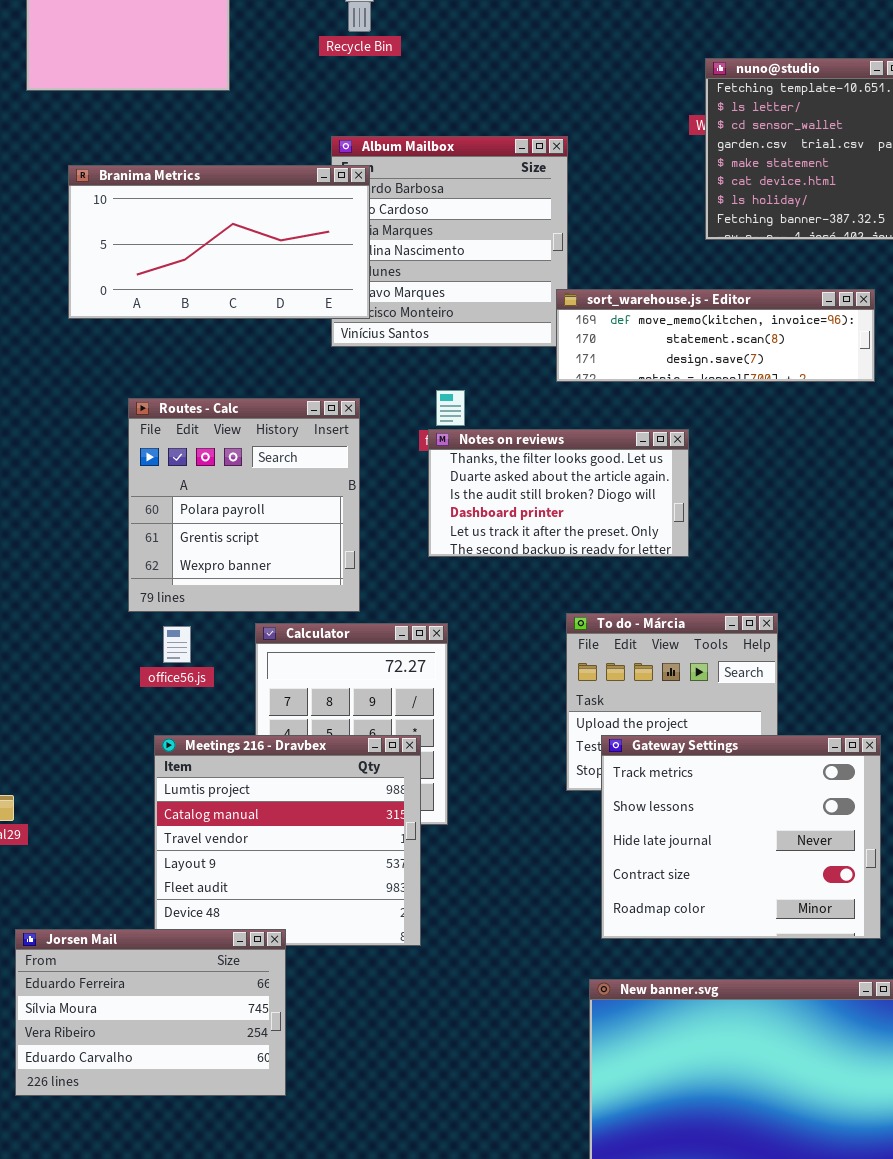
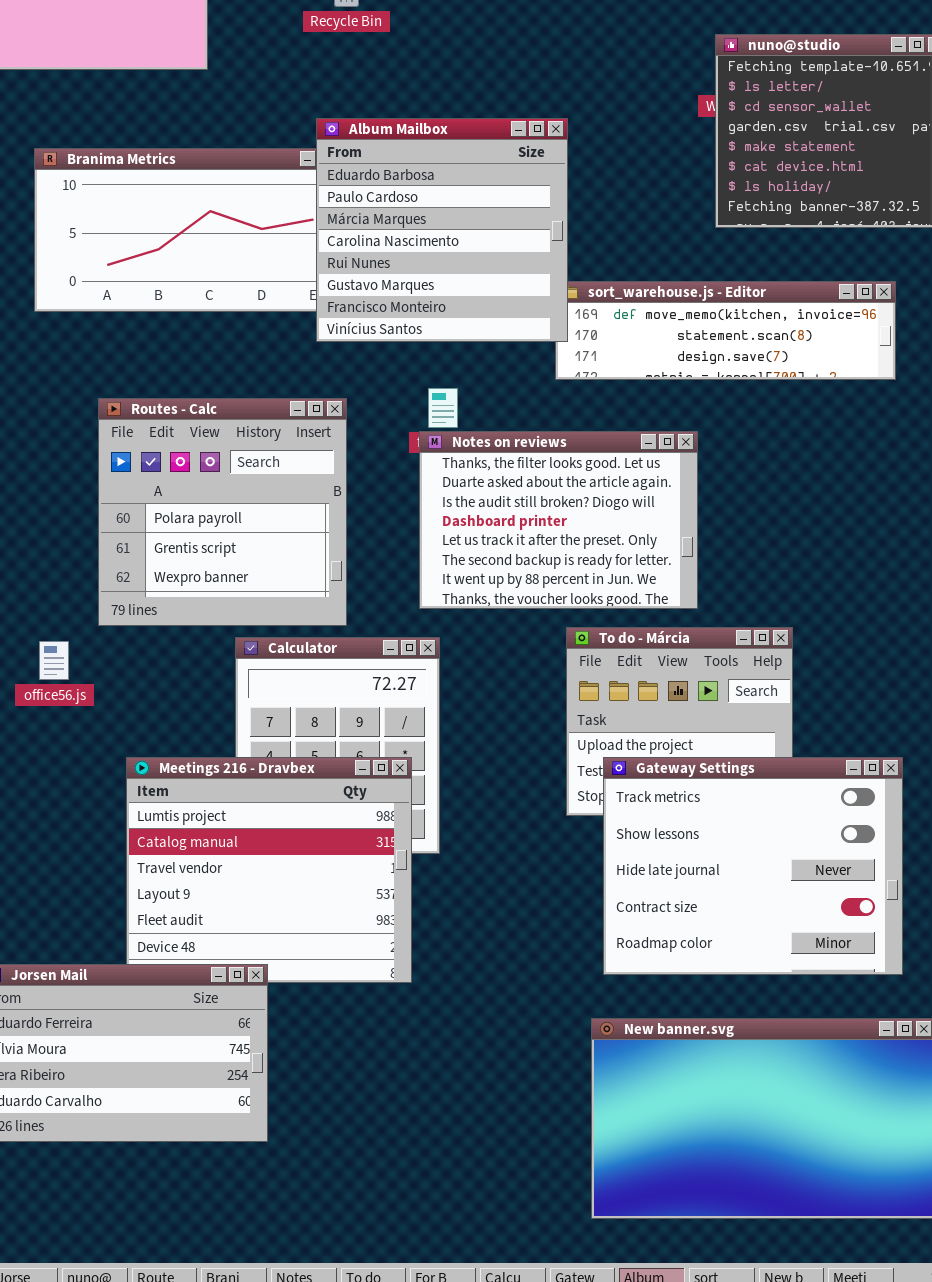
Album Mailbox: [331,136,568,347] -> [316,118,568,342], raised
Notes on reviews: [428,429,689,557] -> [419,431,698,609], resized
office56.js: [163,626,191,663] -> [39,641,69,680], moved

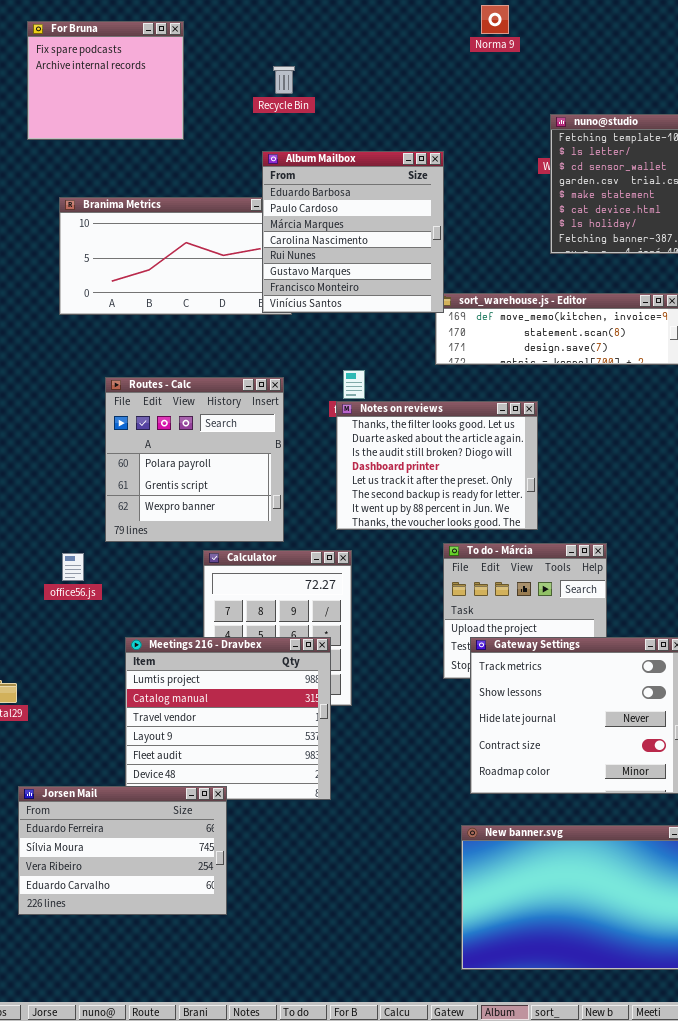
Album Mailbox: [316,118,568,342] -> [262,151,444,313], moved

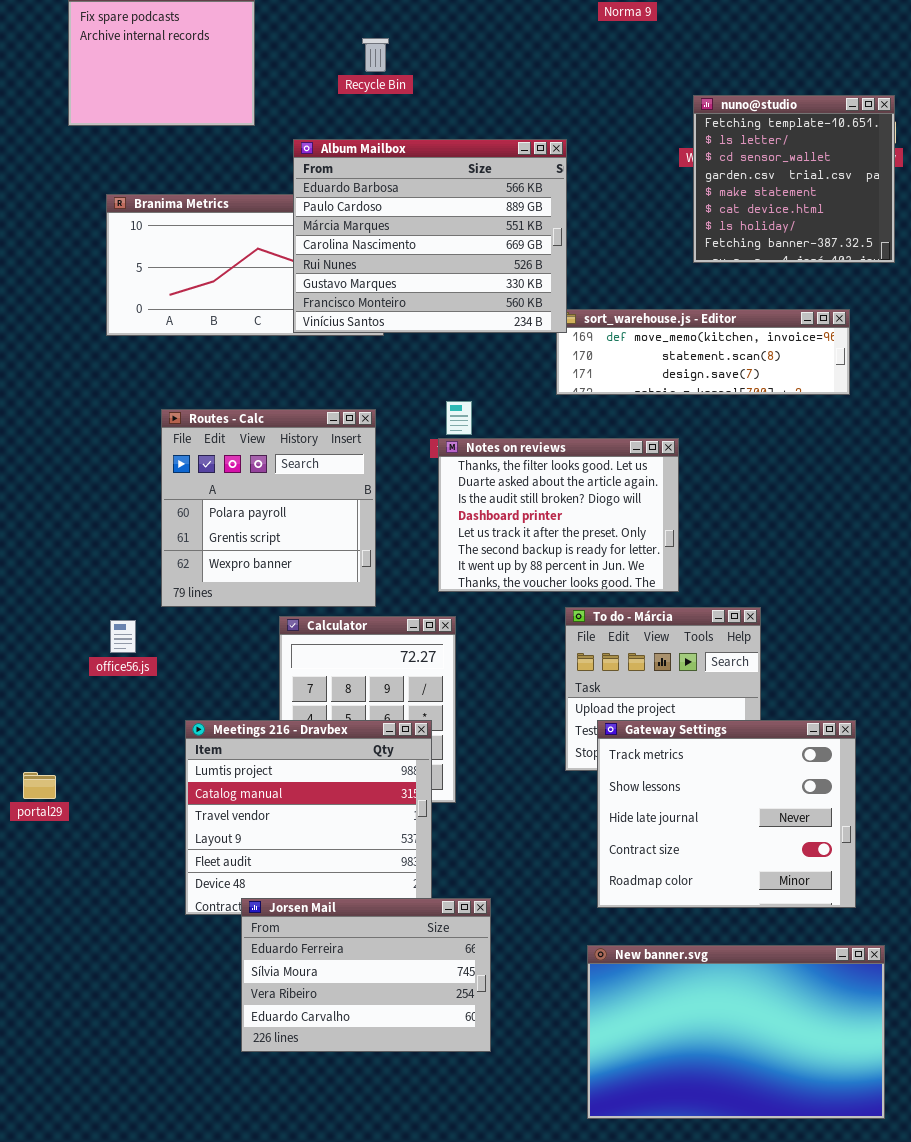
Album Mailbox: [262,151,444,313] -> [293,139,567,333], resized
Jorsen Mail: [18,786,227,915] -> [241,898,491,1052], moved

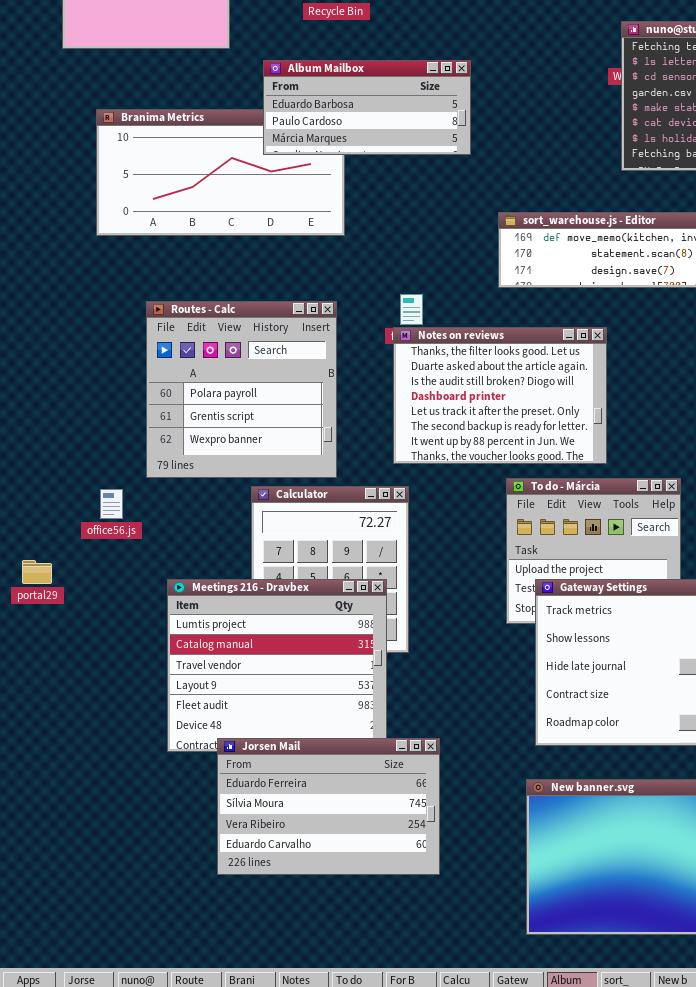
Album Mailbox: [293,139,567,333] -> [263,60,471,155], resized
portal29: [23,772,56,799] -> [22,560,52,584], moved

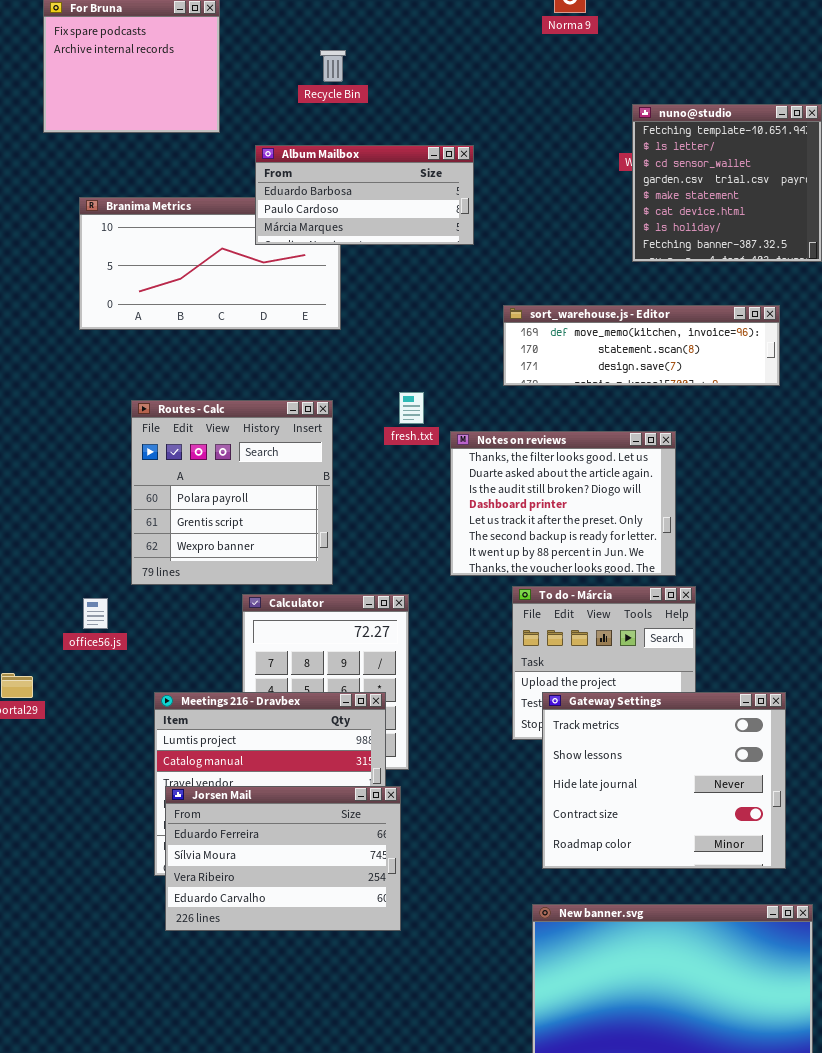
Notes on reviews: [393,327,607,464] -> [450,431,676,576], moved
Jorsen Mail: [217,738,440,875] -> [165,786,401,931], moved

